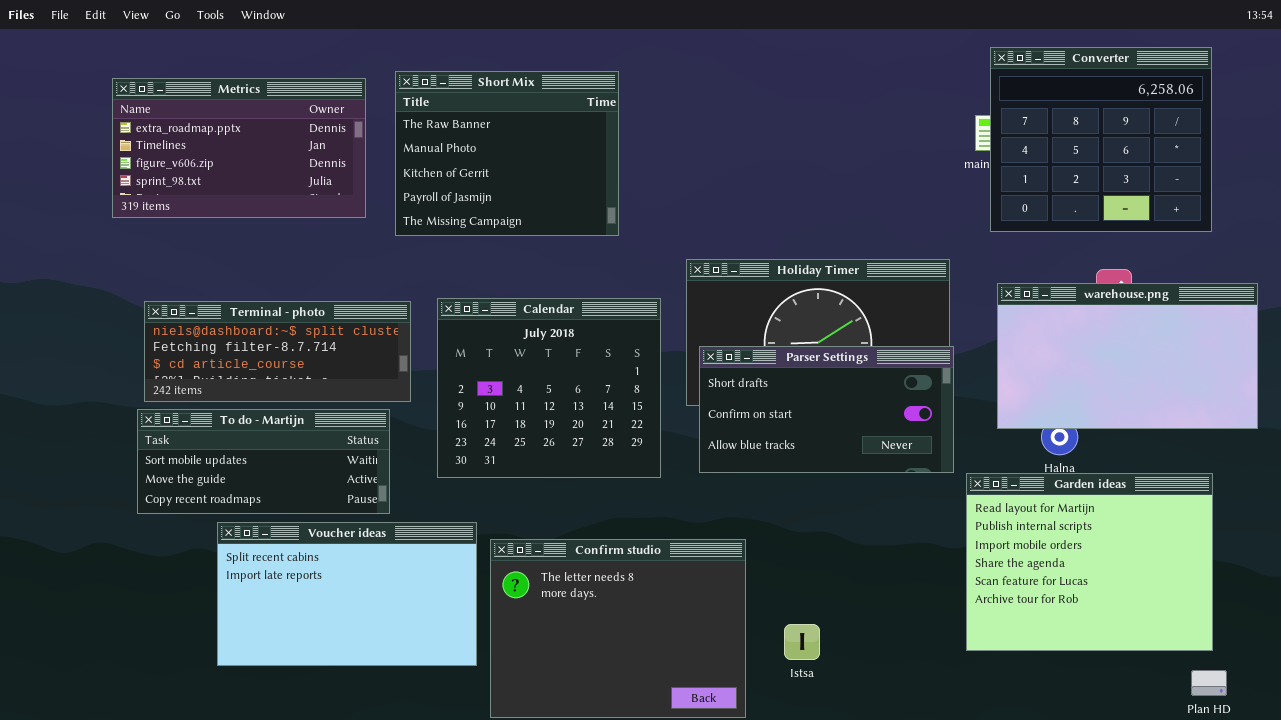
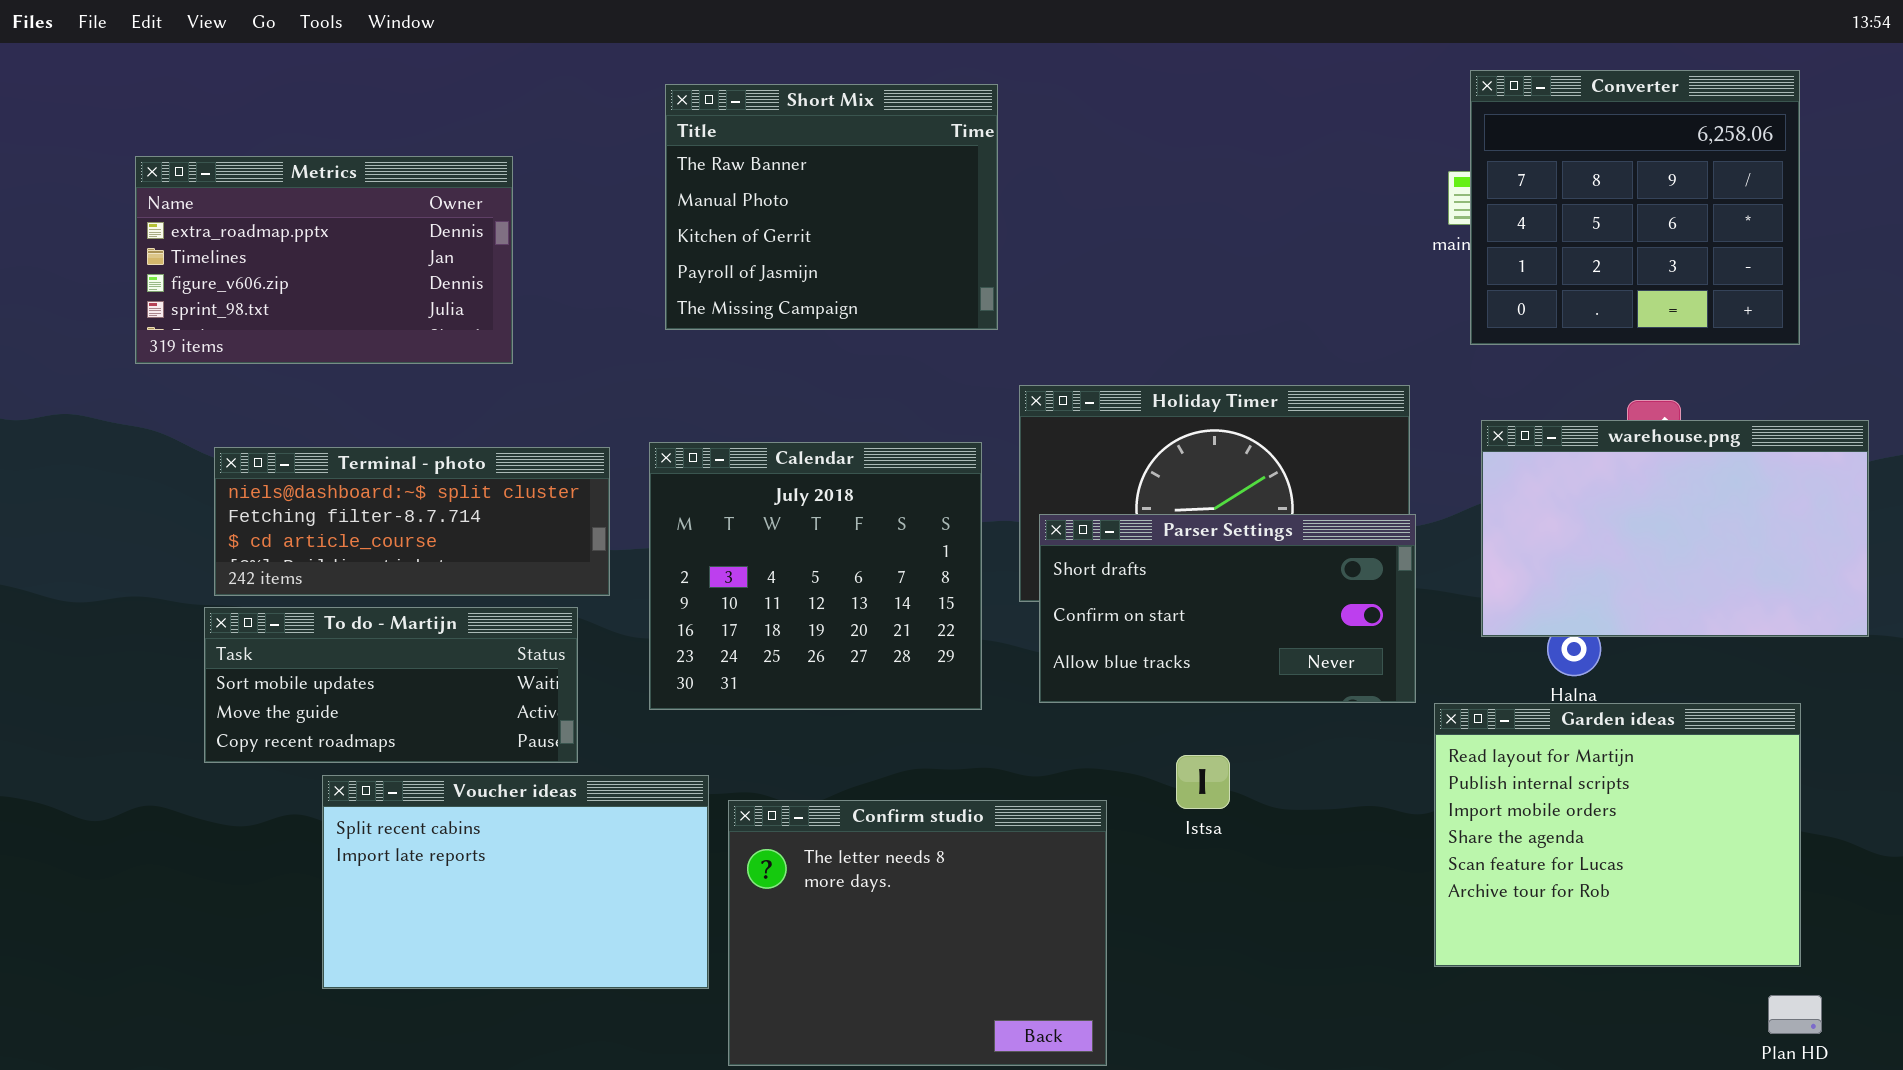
Short Mix: [395,71,619,236] -> [665,84,998,330], moved
Metrics: [112,78,366,218] -> [135,156,513,364], moved
Istsa: [784,624,820,660] -> [1176,755,1230,809], moved

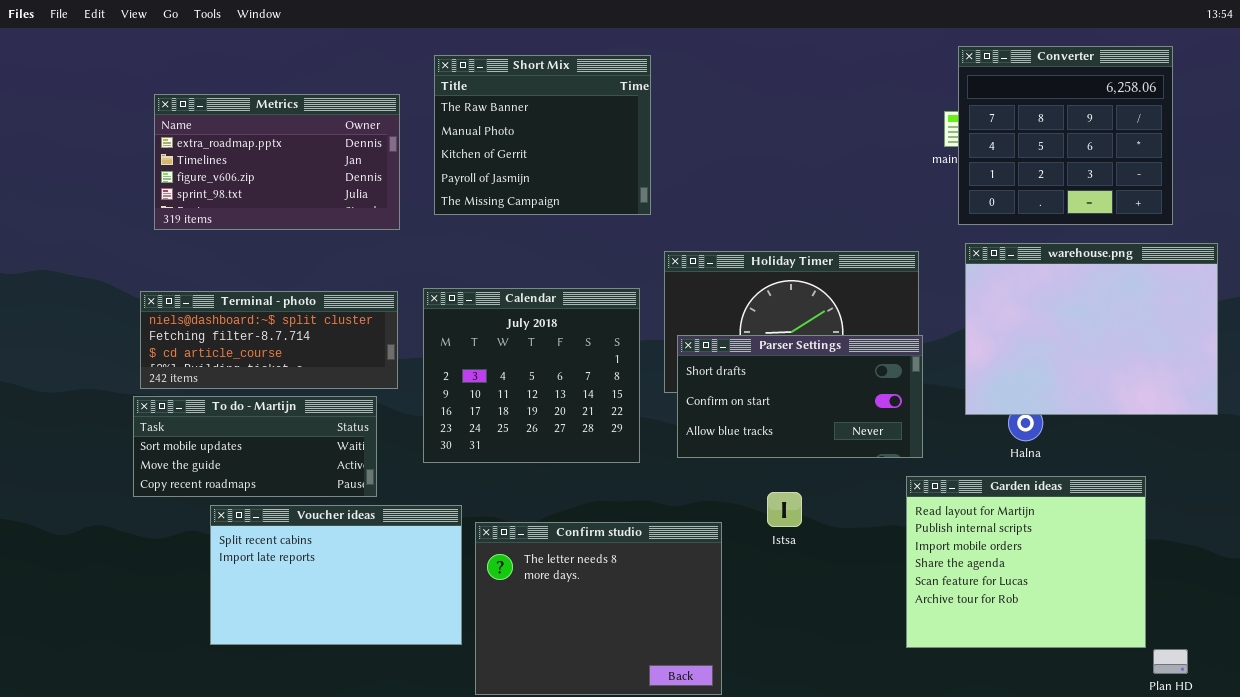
Metrics: [135,156,513,364] -> [154,94,400,230], moved
warehouse.png: [1481,420,1869,637] -> [965,243,1218,415], resized
Garden ideas: [1434,703,1801,967] -> [906,476,1146,648], moved

